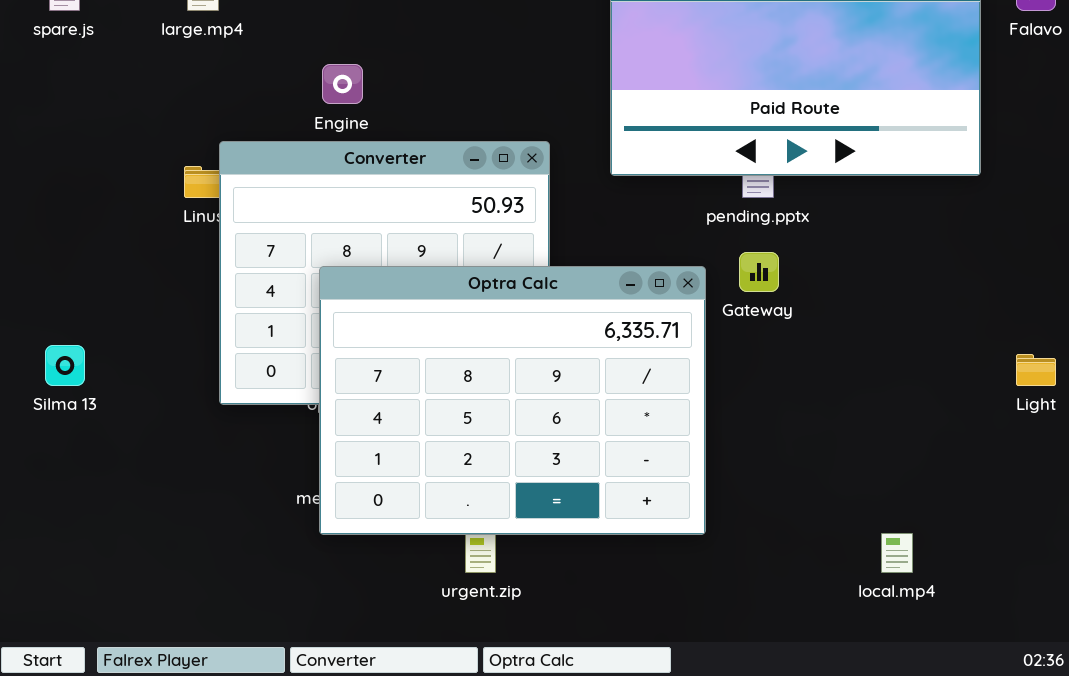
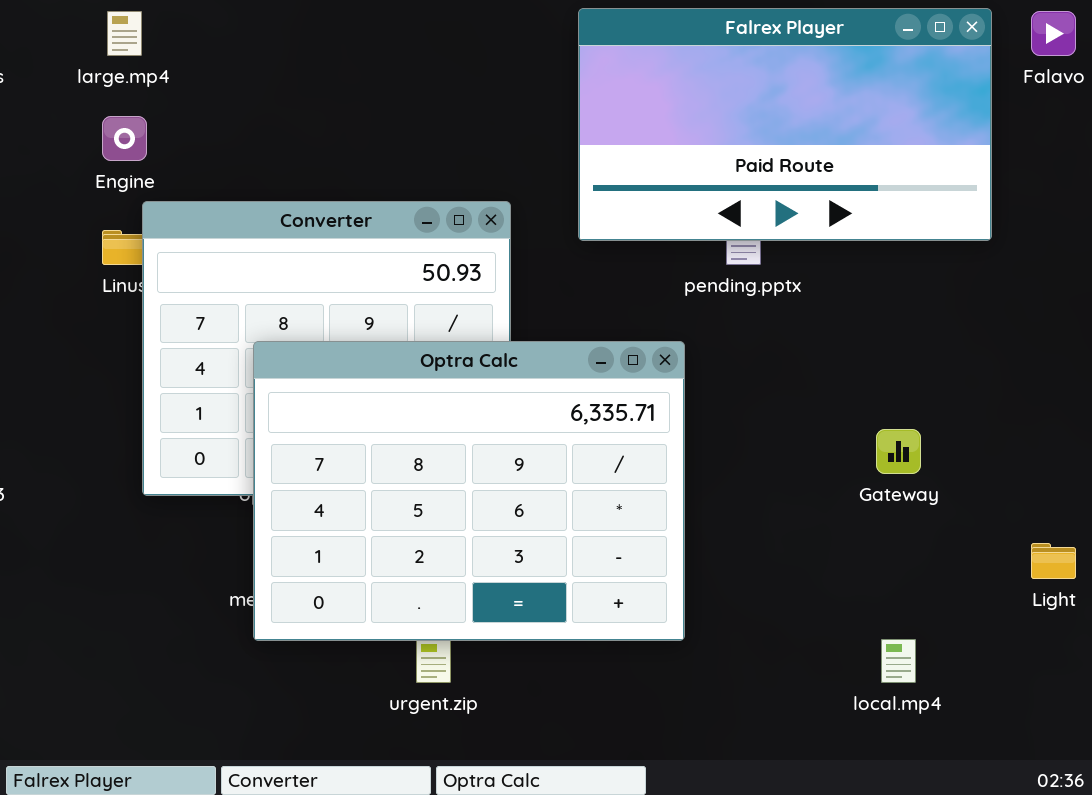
Engine: [322,64,363,104] -> [102,116,147,161], moved
Gateway: [739,252,779,292] -> [876,429,921,474], moved
Light: [1016,354,1056,386] -> [1031,543,1076,579], moved

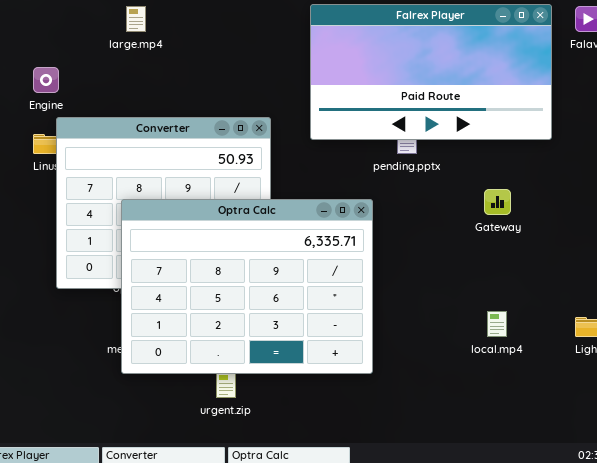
large.mp4: [107,11,142,56] -> [126,6,146,32], moved
Gateway: [876,429,921,474] -> [484,189,511,215], moved
local.mp4: [881,639,916,683] -> [487,311,507,337], moved

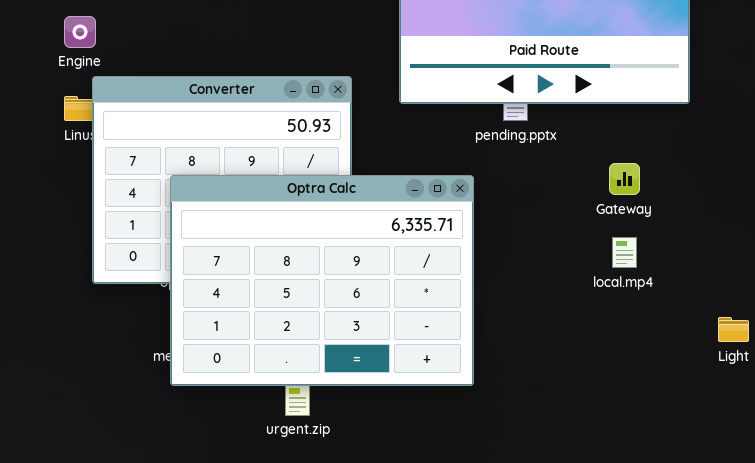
local.mp4: [487,311,507,337] -> [612,237,637,268], moved

